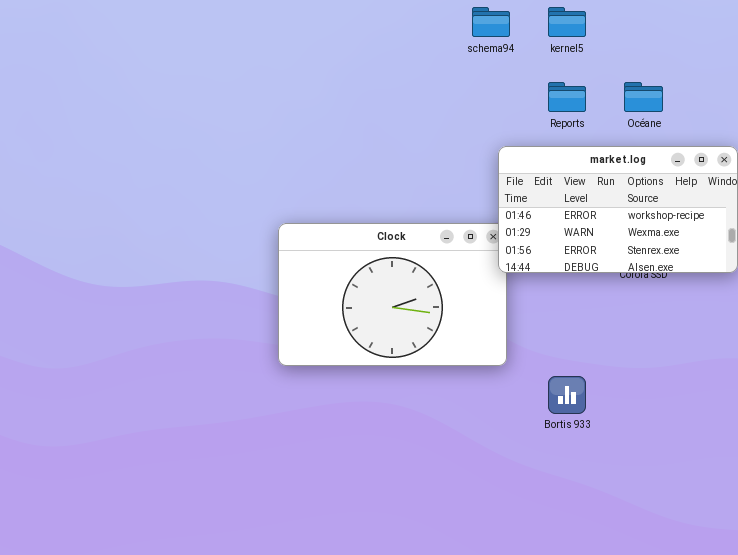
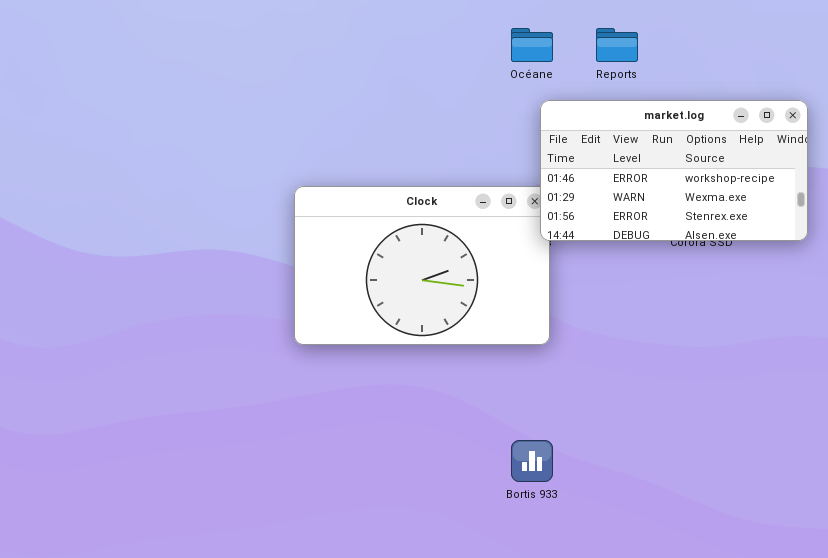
Océane: [624,82,663,112] -> [511,28,553,62], moved
Bortis 933: [548,376,586,414] -> [511,440,553,482], moved

